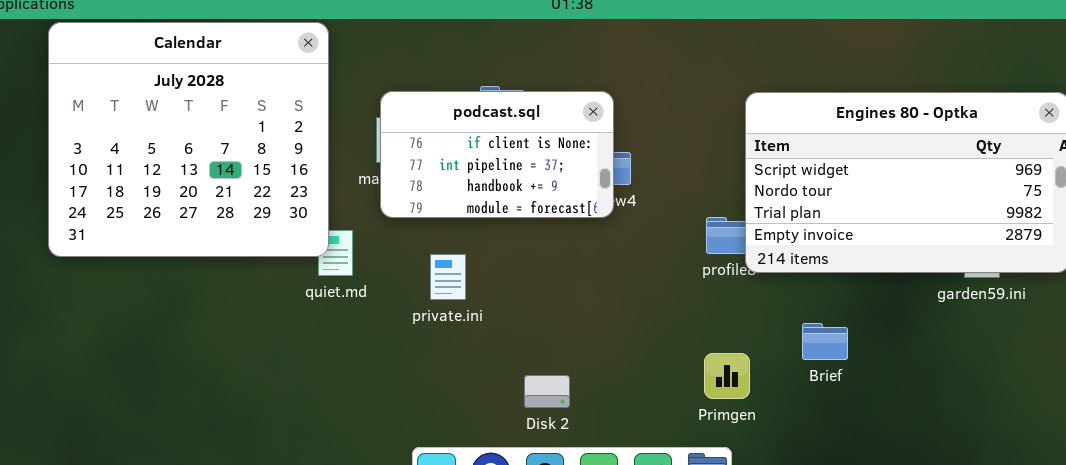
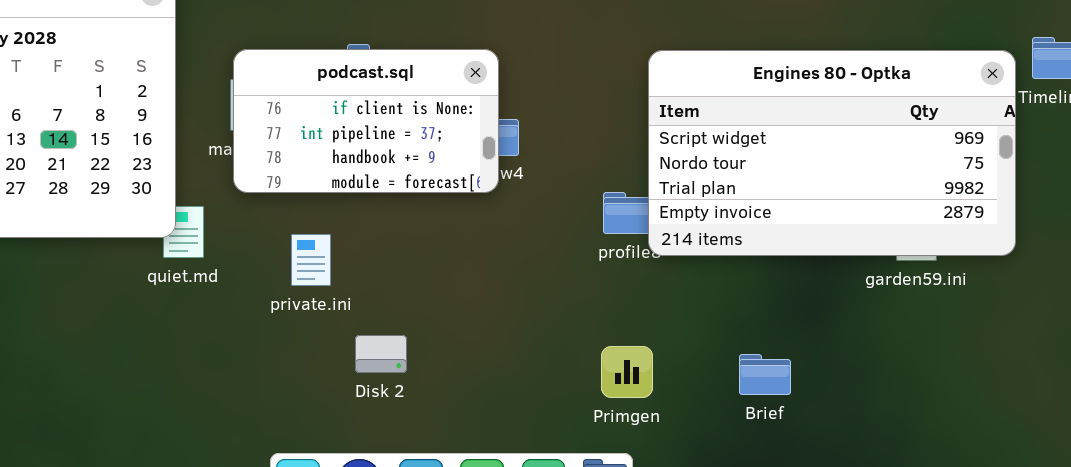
Brief: [802,323,848,360] -> [739,354,791,395], moved
Disk 2: [524,375,570,408] -> [355,335,407,373], moved

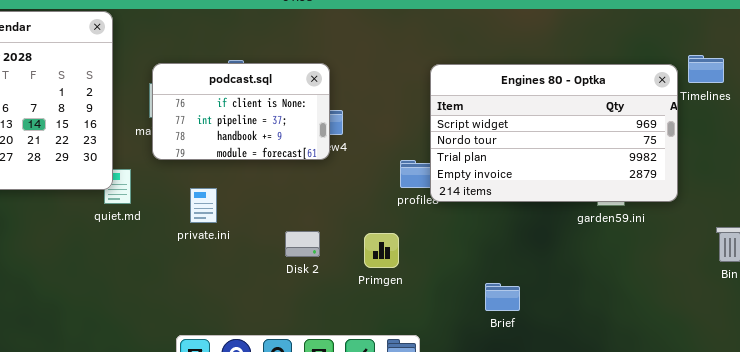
Disk 2: [355,335,407,373] -> [285,231,320,257], moved
Primgen: [601,346,653,398] -> [364,233,399,268], moved
Brief: [739,354,791,395] -> [485,283,520,311], moved

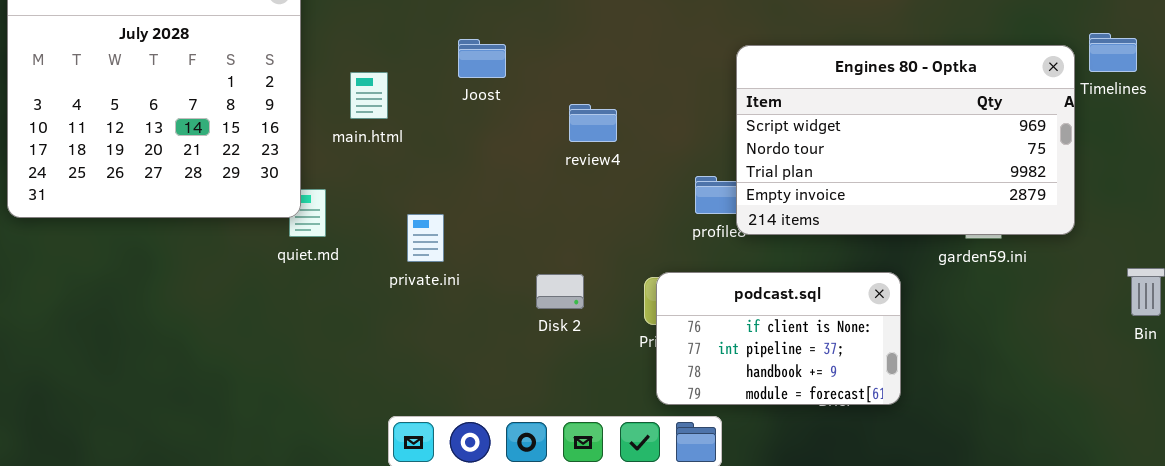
podcast.sql: [152,63,330,160] -> [656,272,901,405], moved

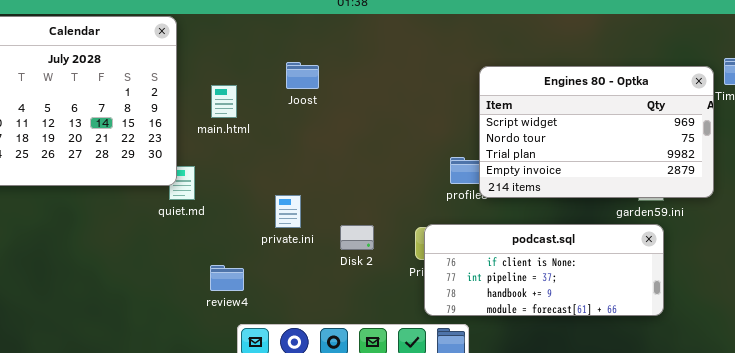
review4: [569,104,617,142] -> [210,265,244,291], moved
private.ini: [407,214,444,262] -> [275,195,301,228], moved
podcast.sql: [656,272,901,405] -> [424,224,664,316], resized

